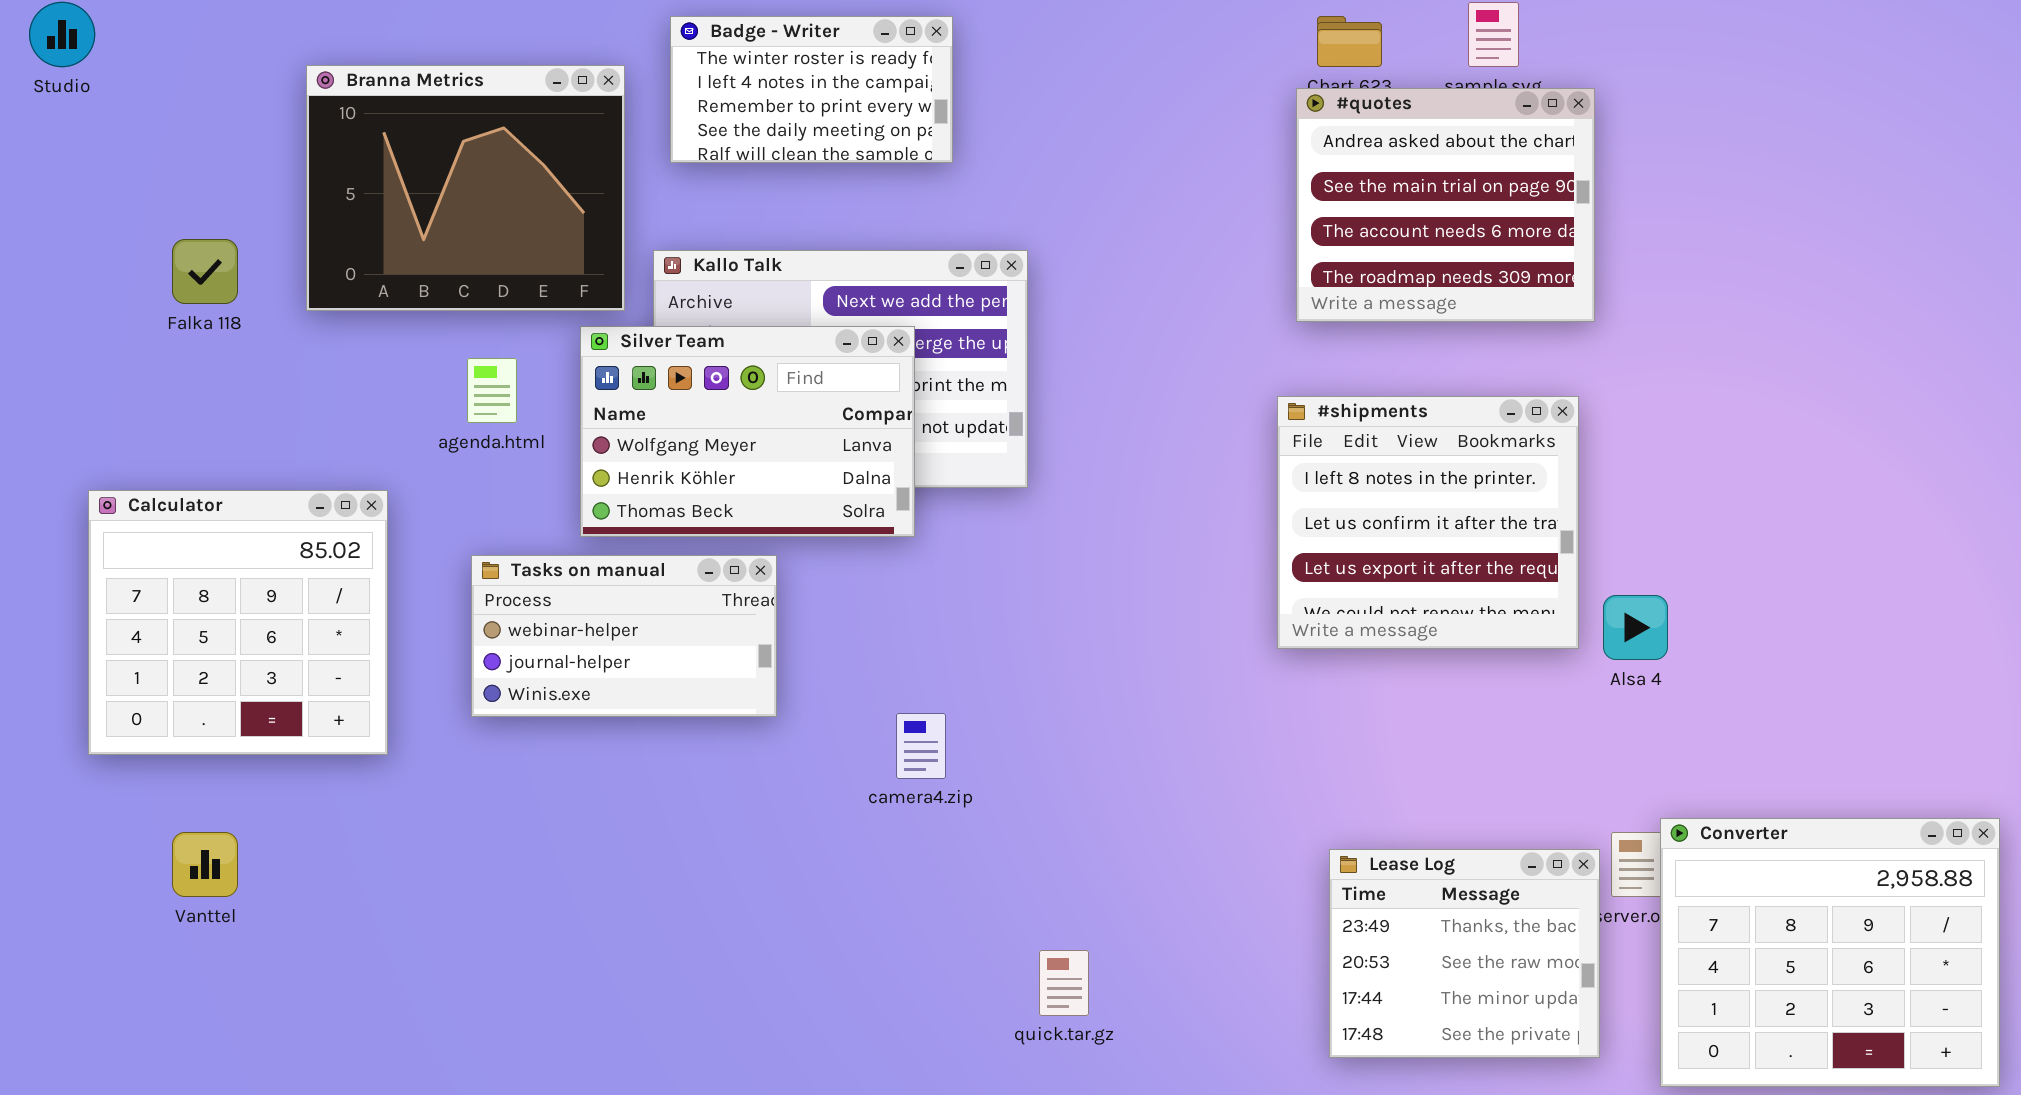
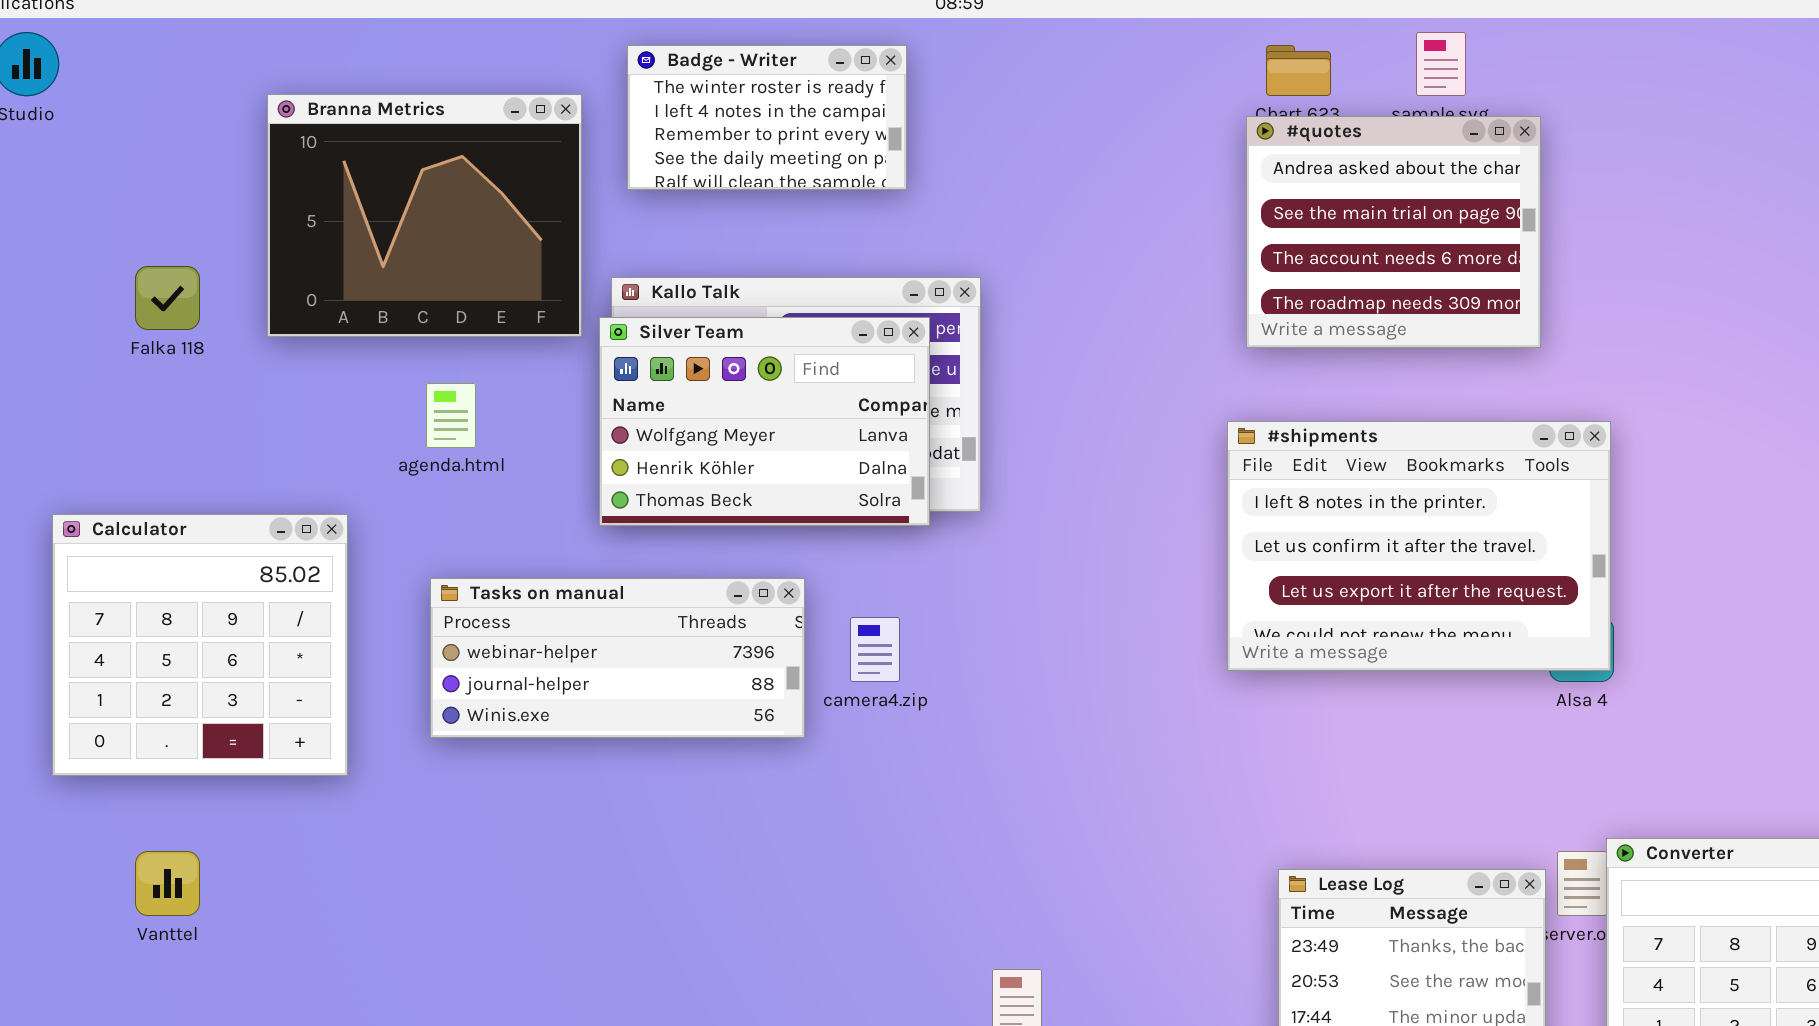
Silver Team: [580,326,915,537] -> [599,317,930,526], moved
#shipments: [1277,396,1579,649] -> [1227,421,1611,671], resized
Tasks on manual: [471,555,777,717] -> [430,578,805,738], resized
camera4.zip: [896,713,946,779] -> [850,617,900,682], moved

